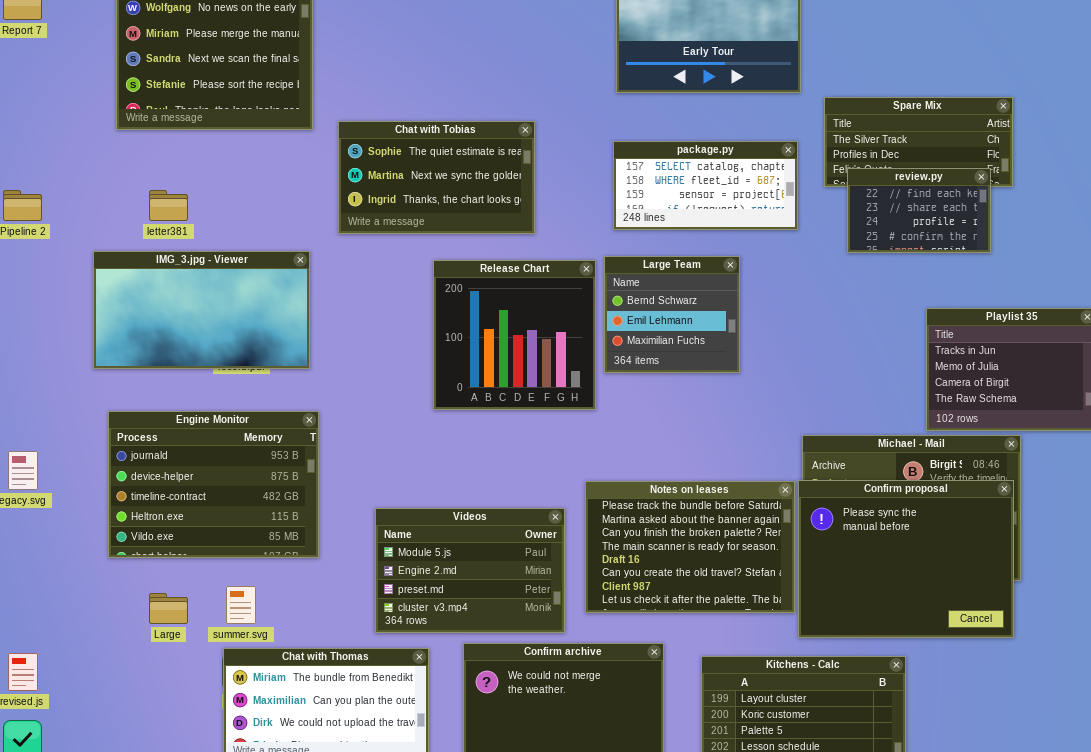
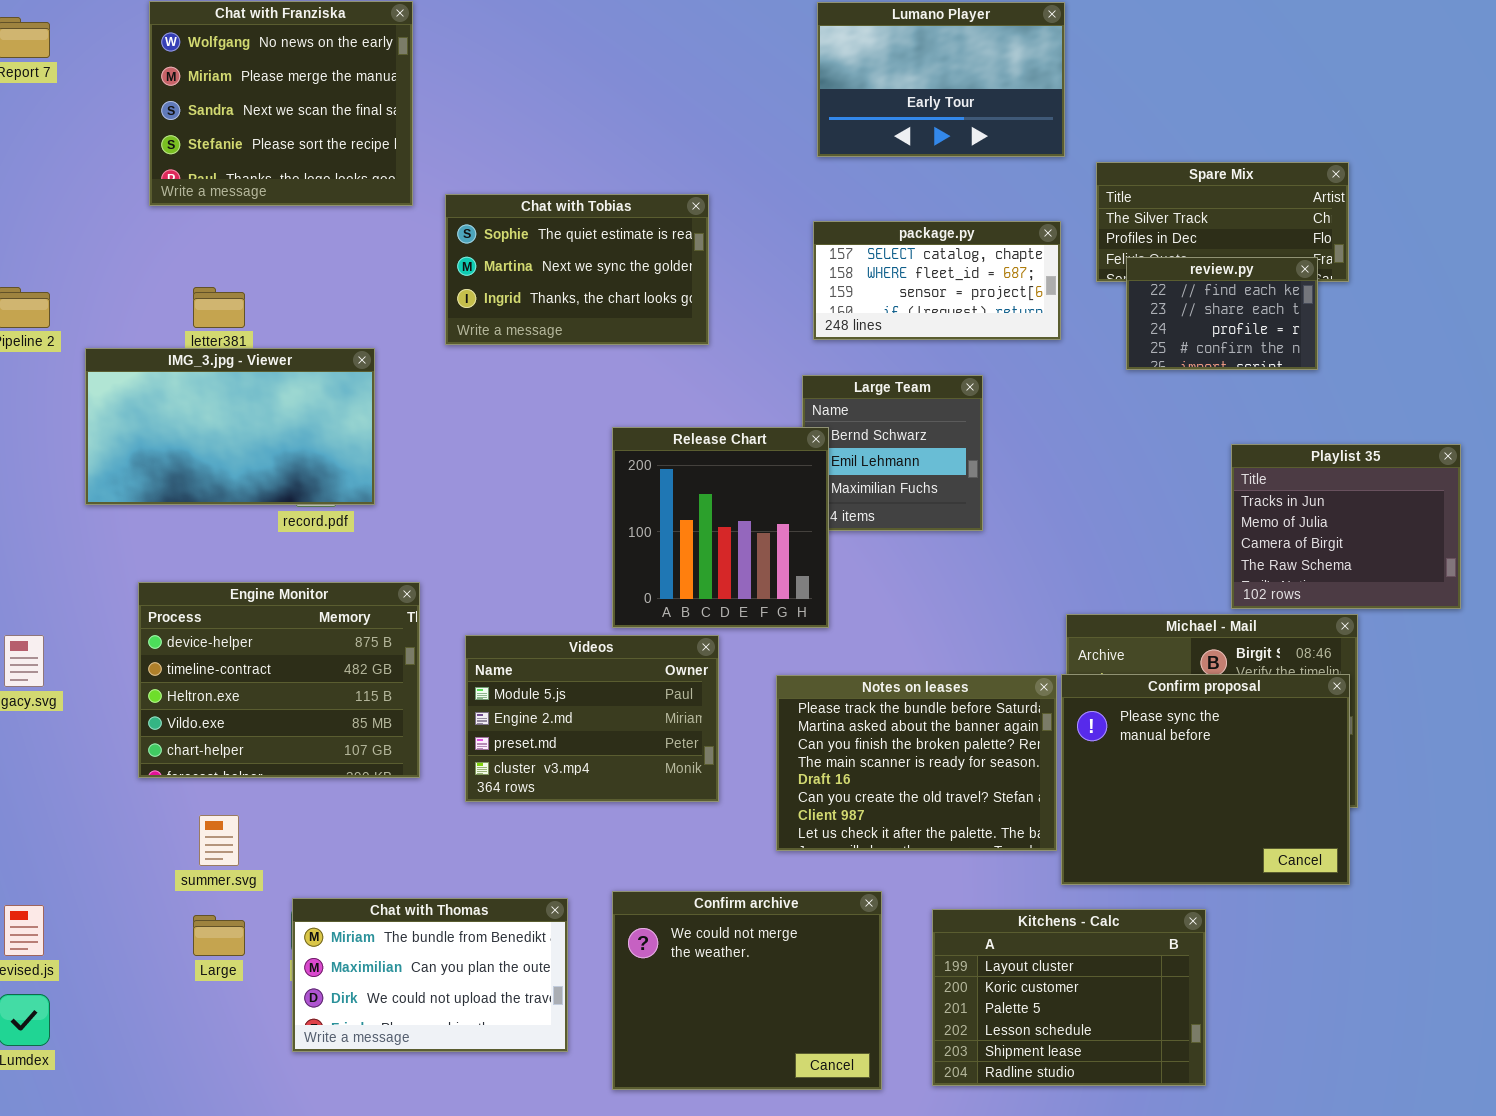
IMG_3.jpg - Viewer: [93,251,310,369] -> [85,348,375,505], moved
Release Chart: [433,260,596,410] -> [612,427,829,628], moved
Engine Monitor: [108,411,319,558] -> [138,582,420,778], scrolled down 1 row
Videos: [375,508,565,633] -> [465,635,719,802], moved
summer.svg: [226,586,256,624] -> [199,815,239,866], moved
Large: [149,593,188,624] -> [193,915,245,956], moved

